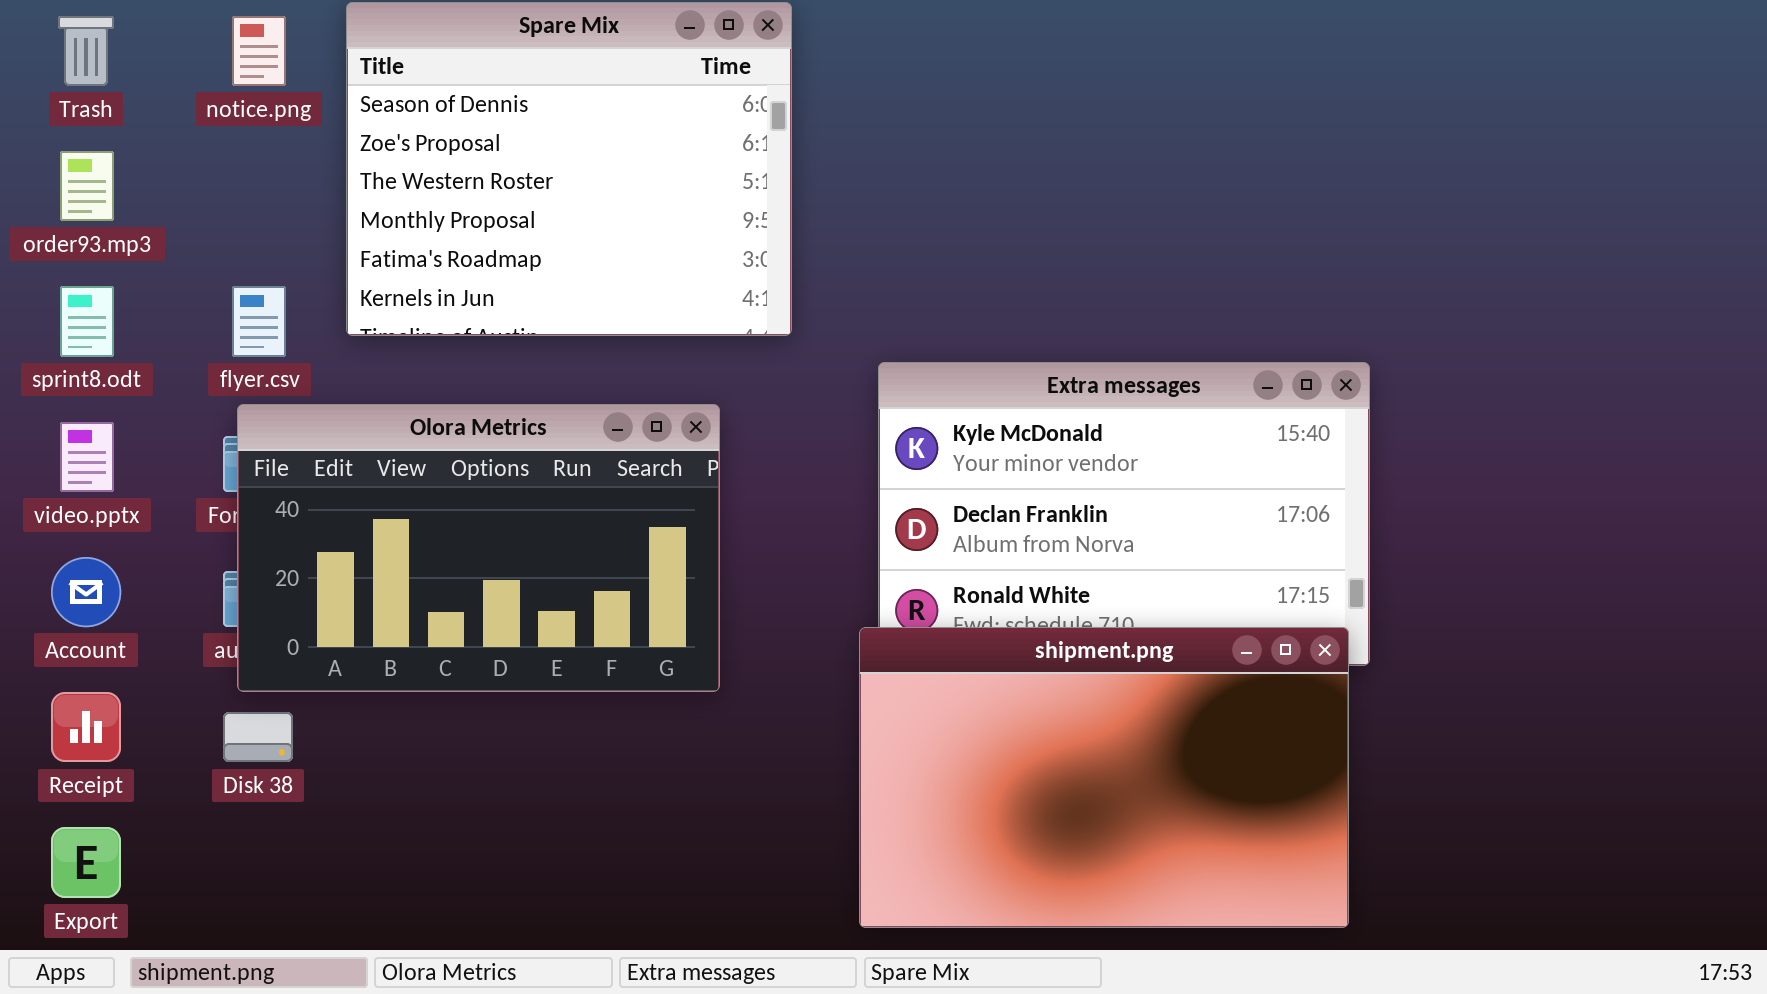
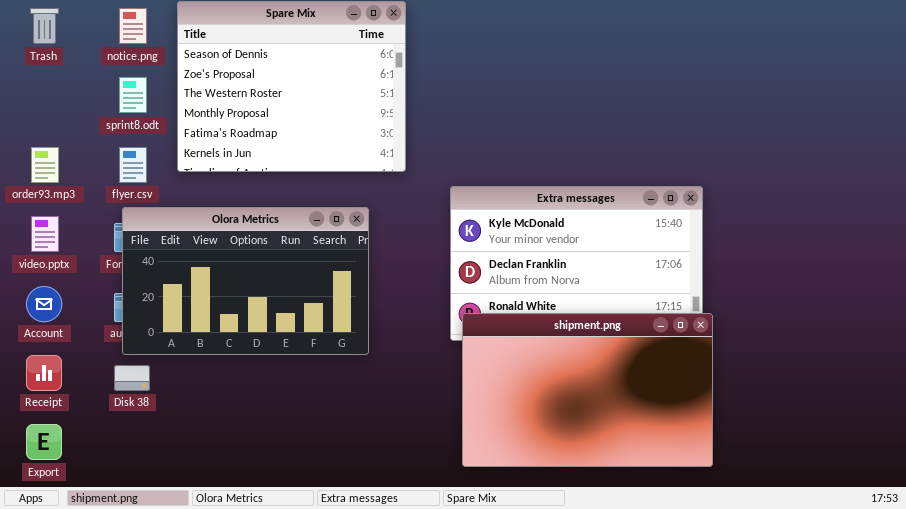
order93.mp3: [60,151,114,221] -> [31,147,59,183], moved
sprint8.odt: [60,286,114,357] -> [119,77,147,113], moved
shipment.png: [859,627,1349,928] -> [462,313,713,467], moved

